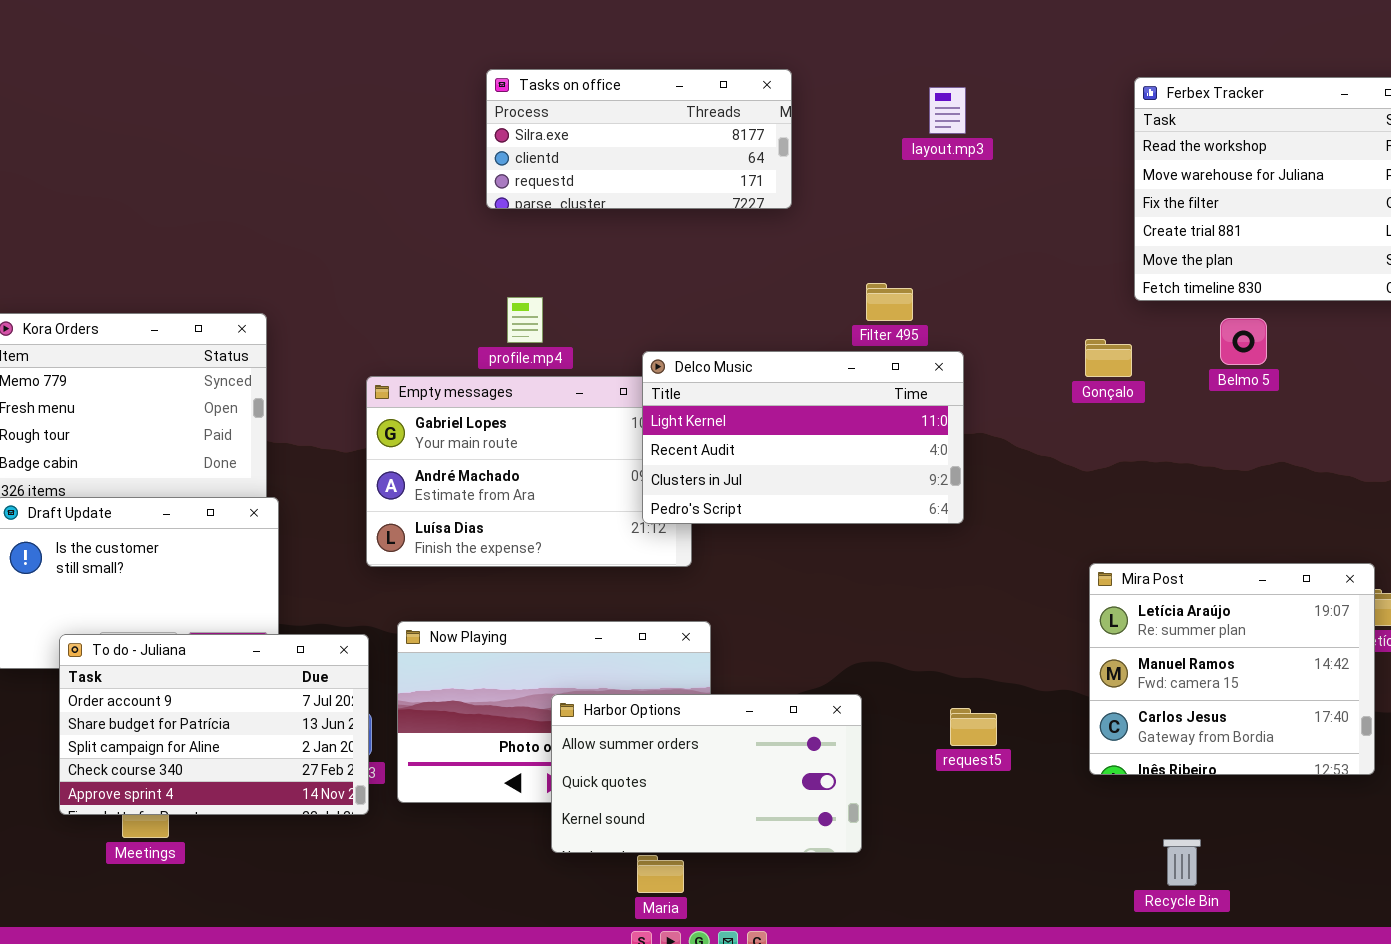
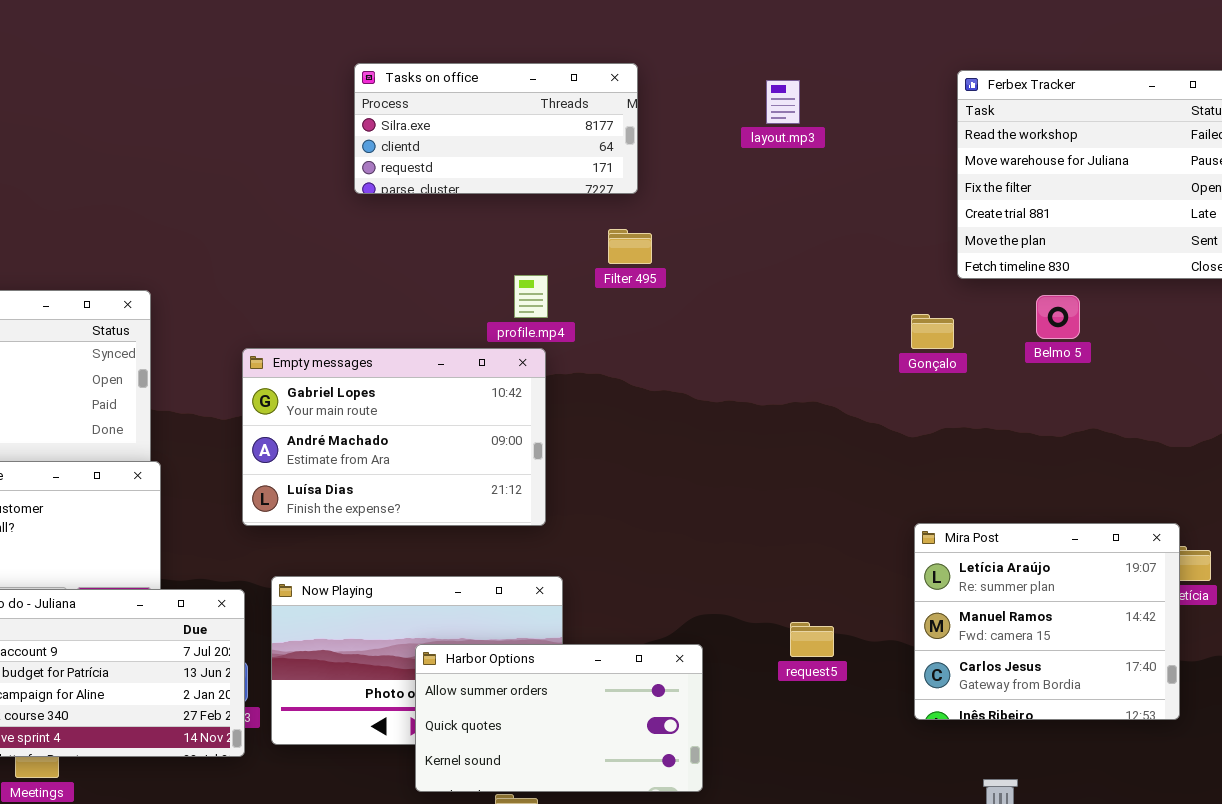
Filter 495: [866,283,913,321] -> [608,229,652,264], moved
profile.mp4: [507,297,543,343] -> [514,275,548,318], moved
Delco Music: [642,351,964,524] -> none, closed
request5: [950,708,997,746] -> [790,622,834,657], moved

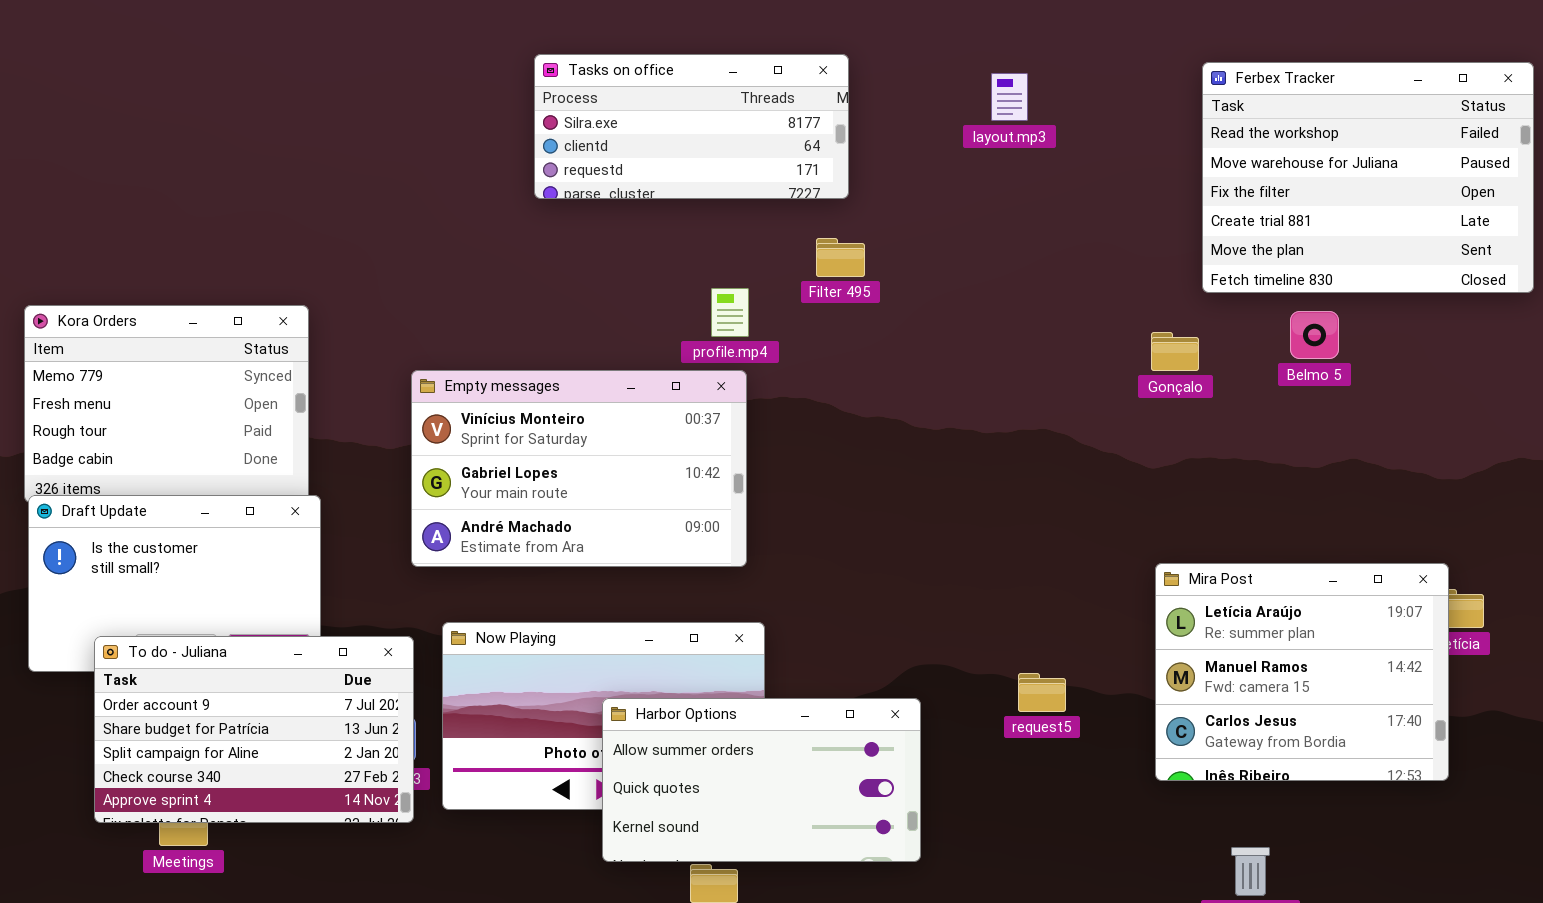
Empty messages: [242,348,546,526] -> [411,370,747,567], scrolled up 1 row

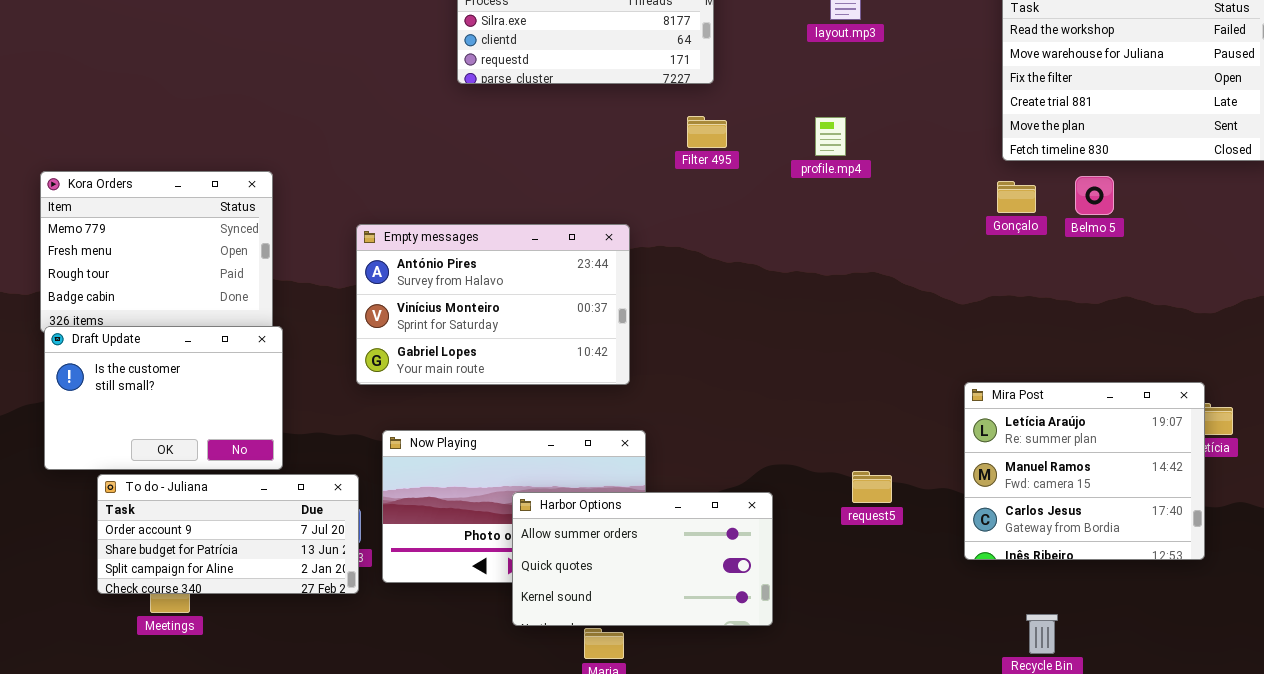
profile.mp4: [711,288,749,337] -> [815,117,846,156], moved
Gonçalo: [1151,332,1199,371] -> [997,181,1036,213], moved
Empty messages: [411,370,747,567] -> [356,224,630,385], scrolled up 1 row
To do - Juliana: [94,636,414,823] -> [97,474,359,594], resized

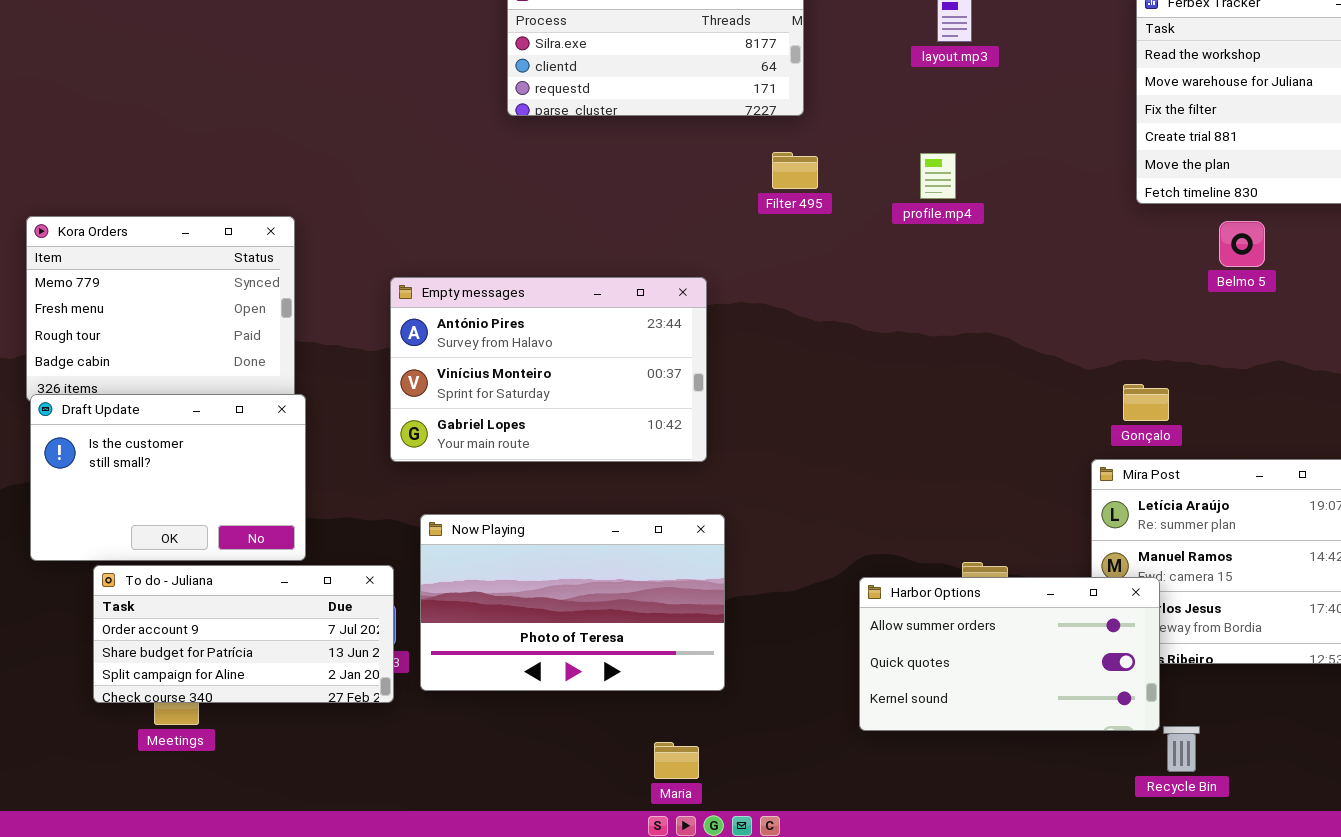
Gonçalo: [997,181,1036,213] -> [1123,384,1169,421], moved
Harbor Options: [512,492,773,626] -> [859,577,1160,731], moved

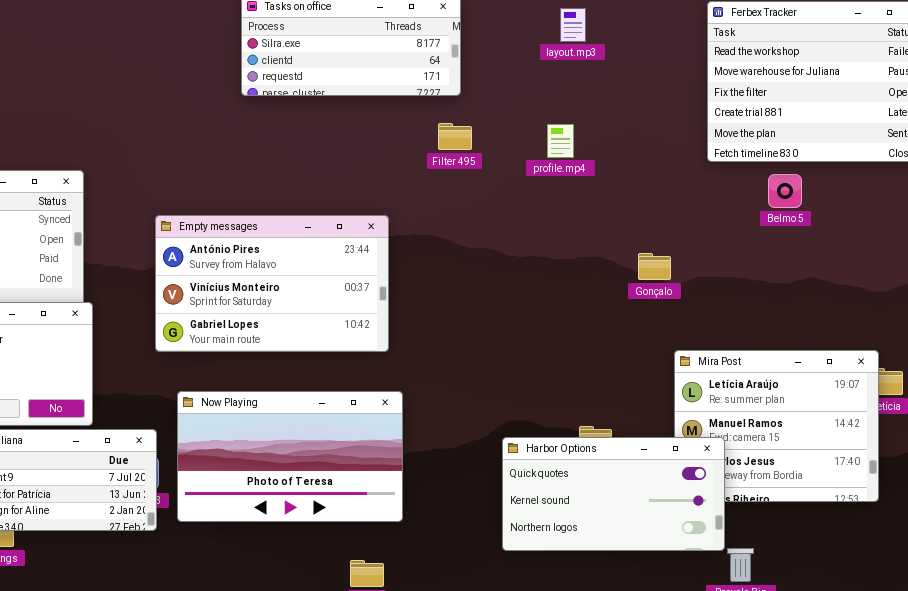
Gonçalo: [1123,384,1169,421] -> [638,253,671,280], moved
Harbor Options: [859,577,1160,731] -> [502,437,725,551], scrolled down 1 row

